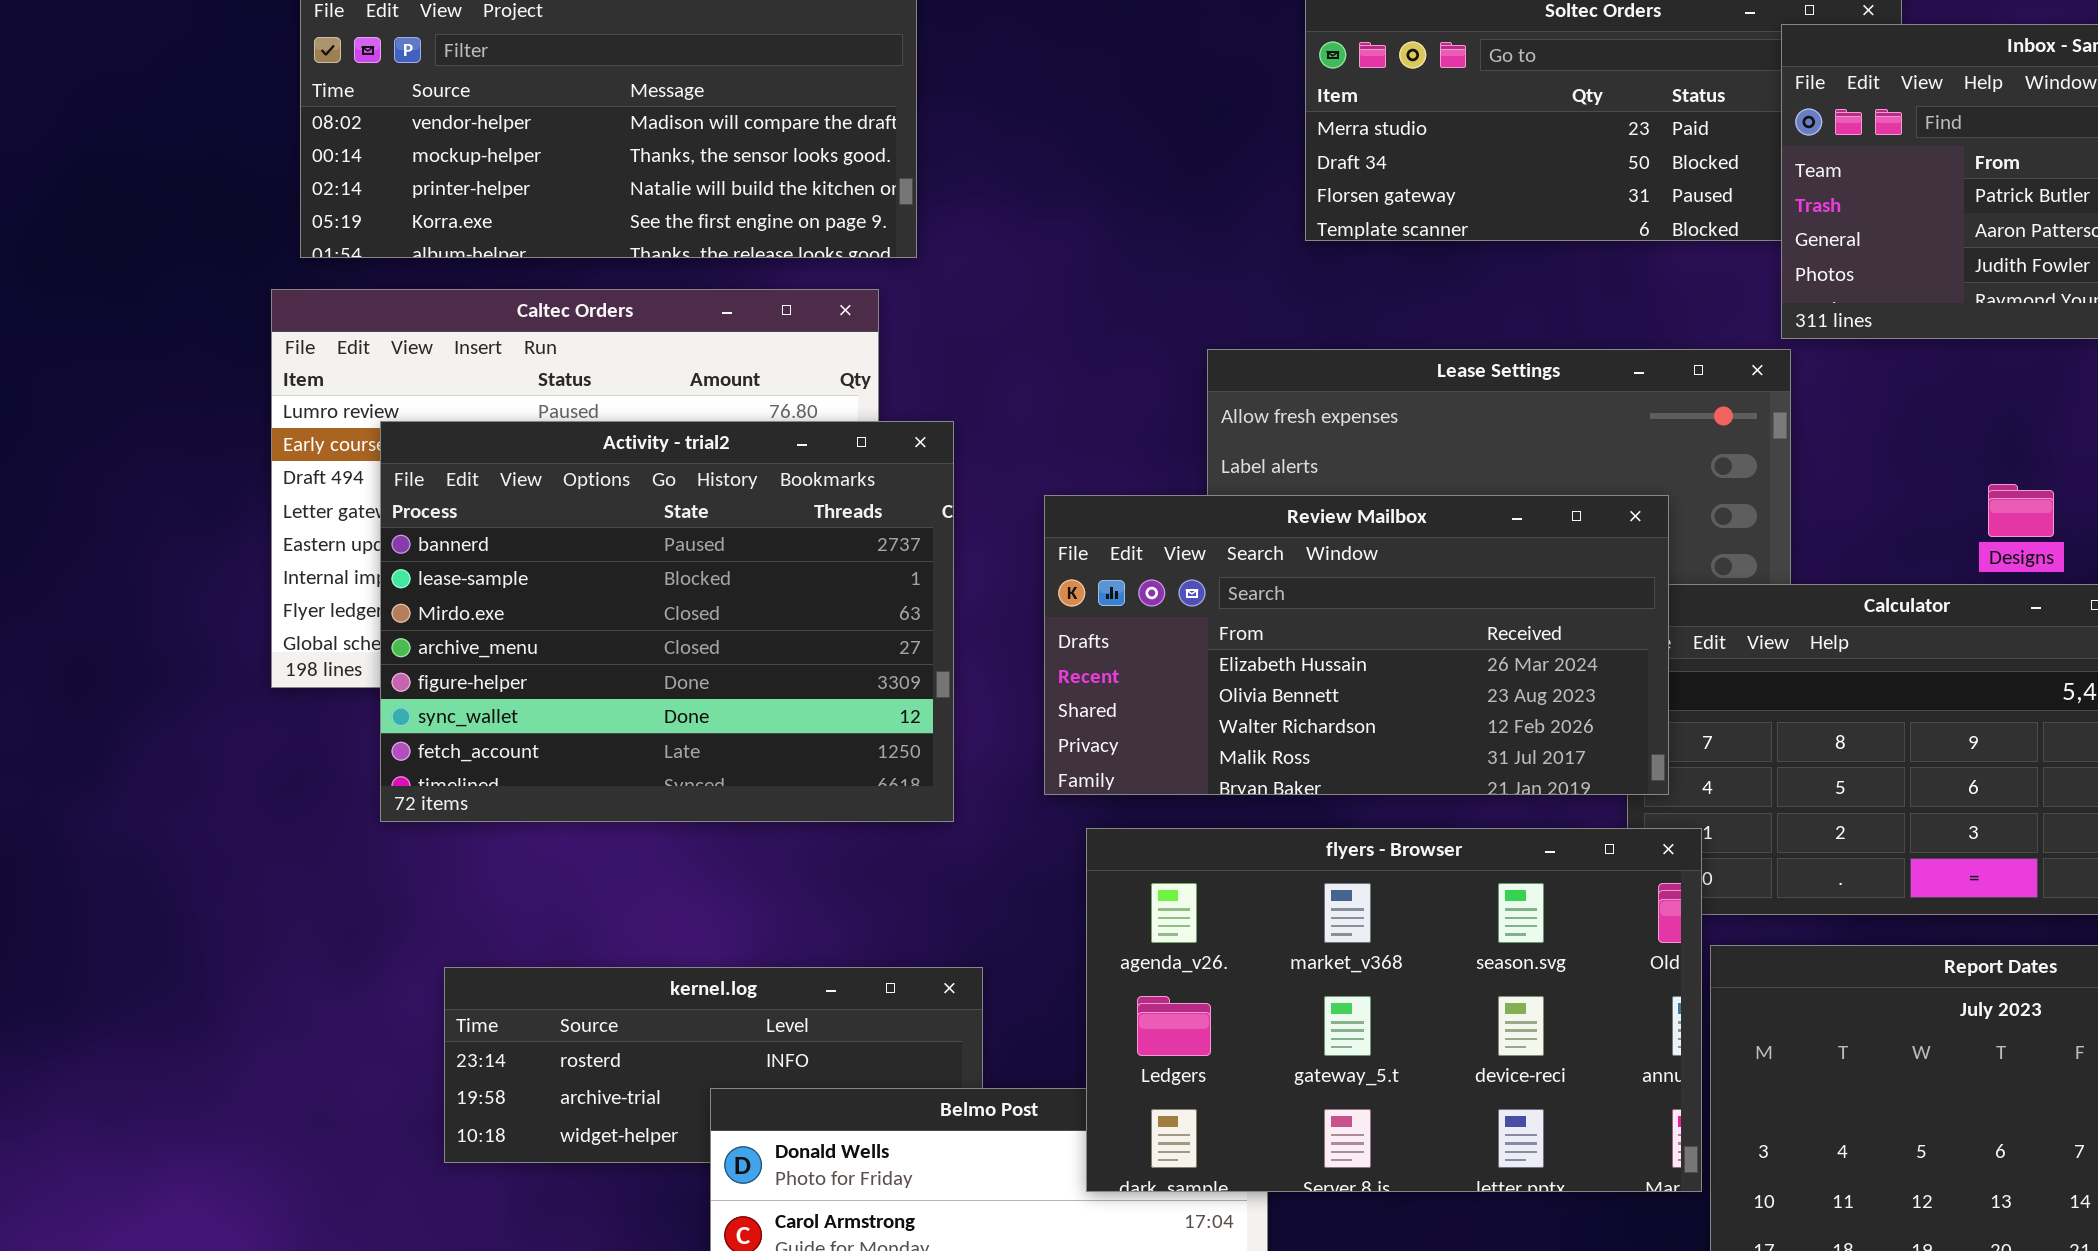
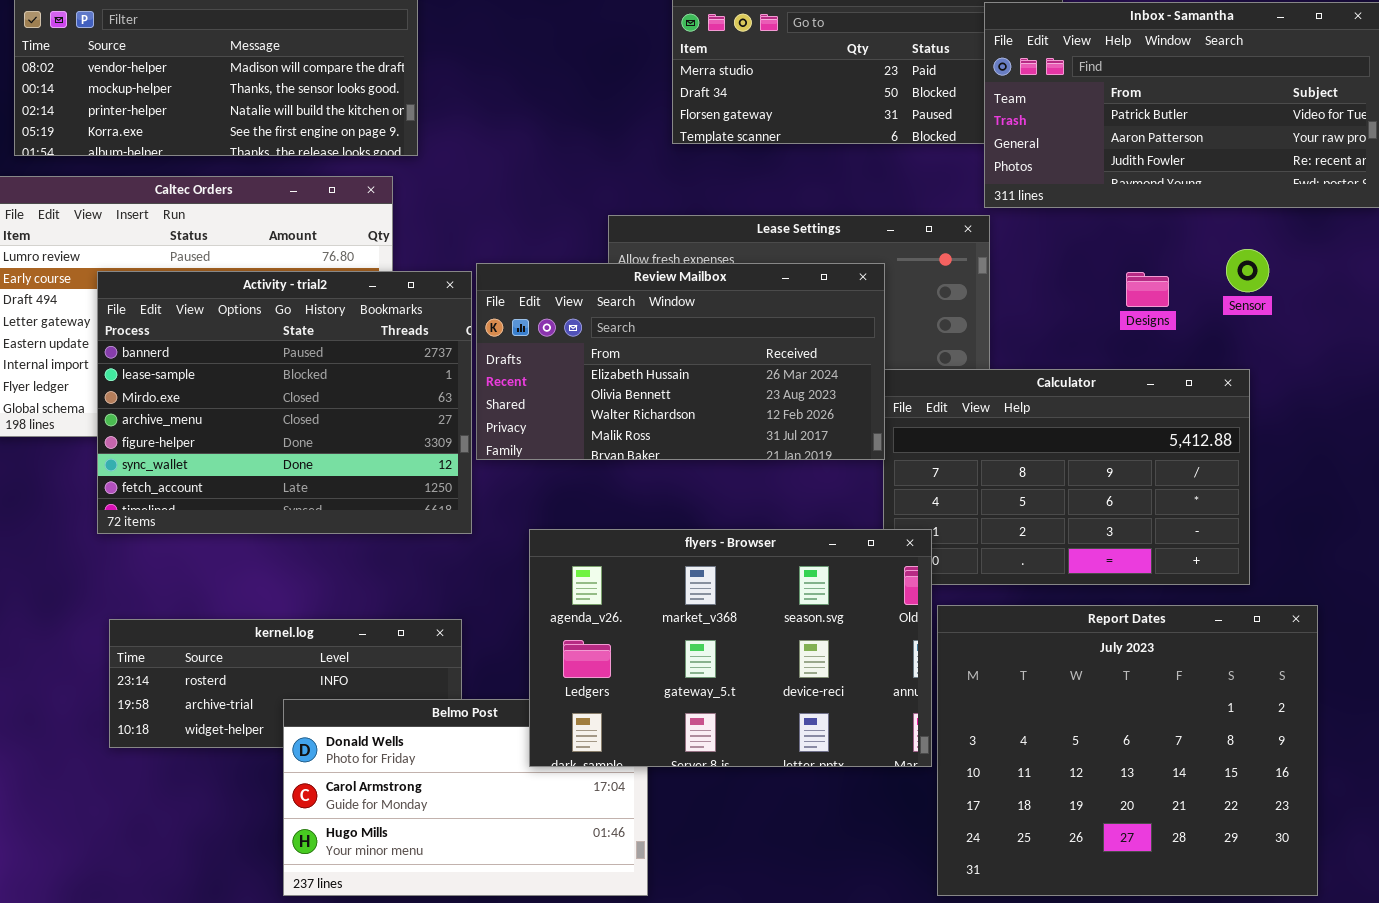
Activity - trial2: [380,421,954,822] -> [97,271,472,534], moved
Designs: [1988,484,2054,537] -> [1126,272,1169,307], moved
Review Mailbox: [1044,495,1669,795] -> [476,263,885,460], moved

